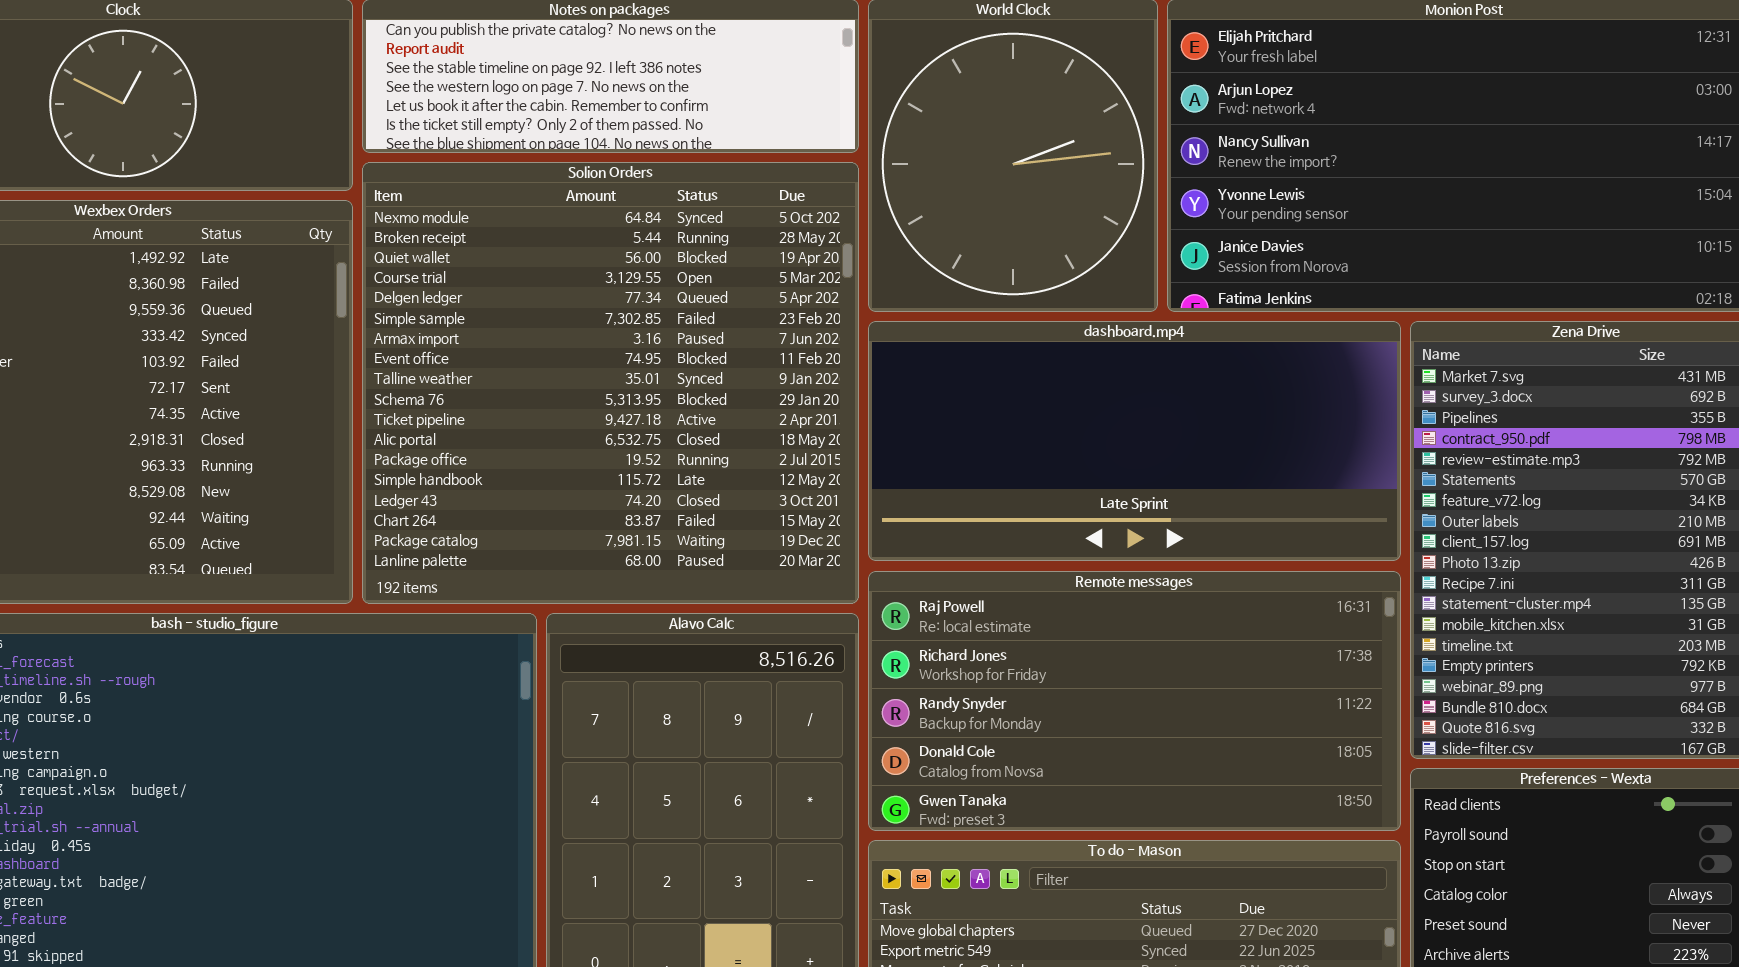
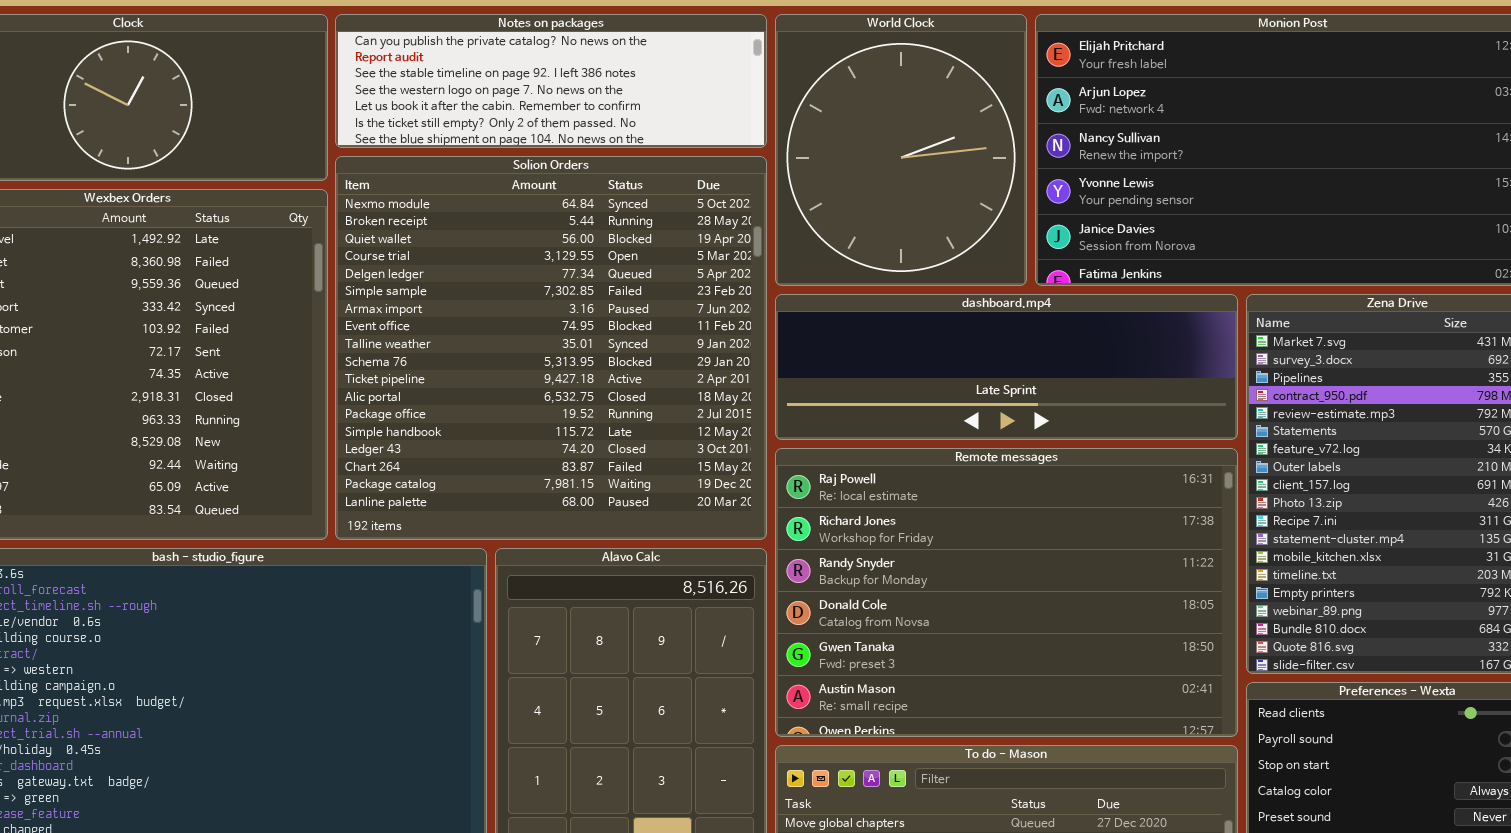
dashboard.mp4: [868,321,1401,561] -> [775,294,1238,440], resized
Remote messages: [868,571,1401,831] -> [775,448,1238,737], resized

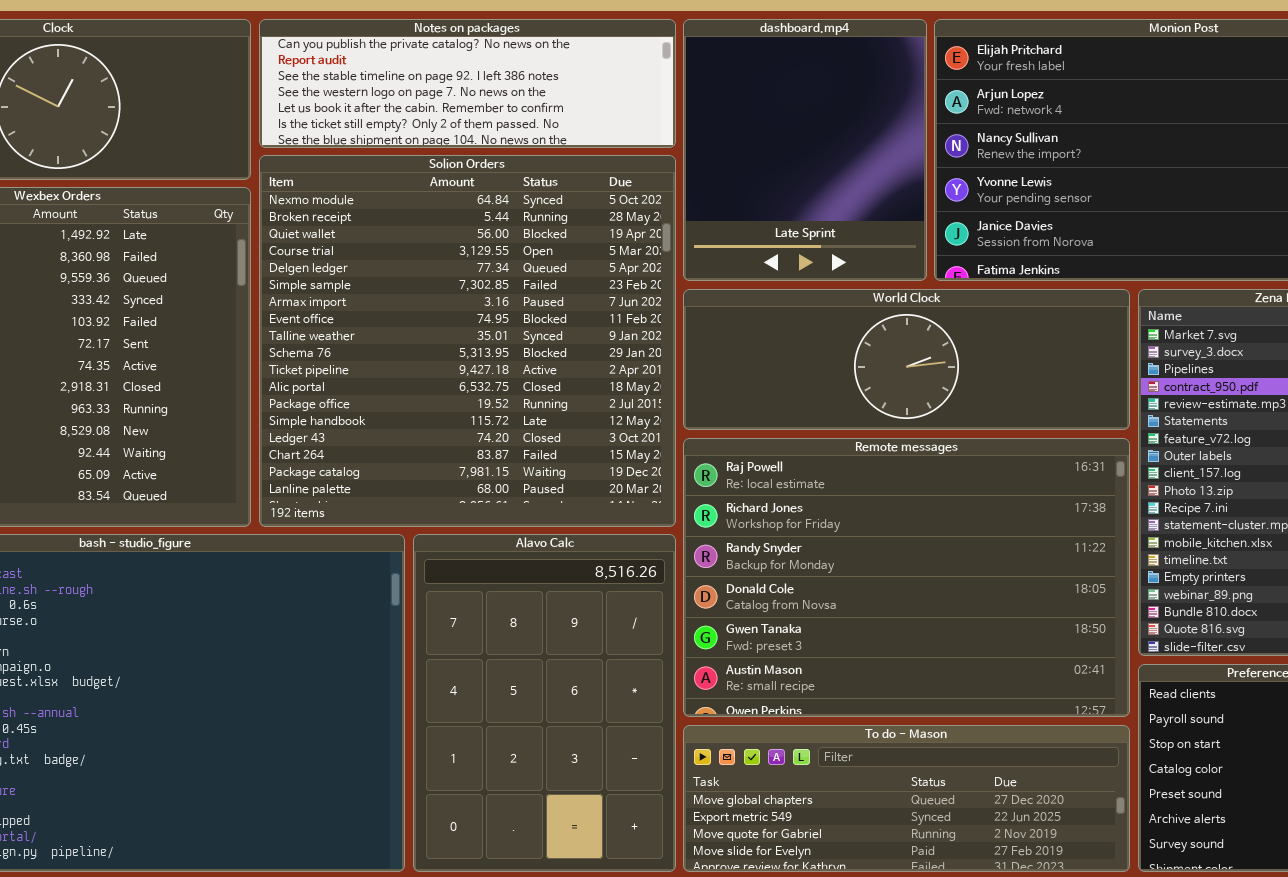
World Clock: [775,14,1027,286] -> [683,289,1130,430], moved, resized
dashboard.mp4: [775,294,1238,440] -> [683,19,927,281], moved, resized

